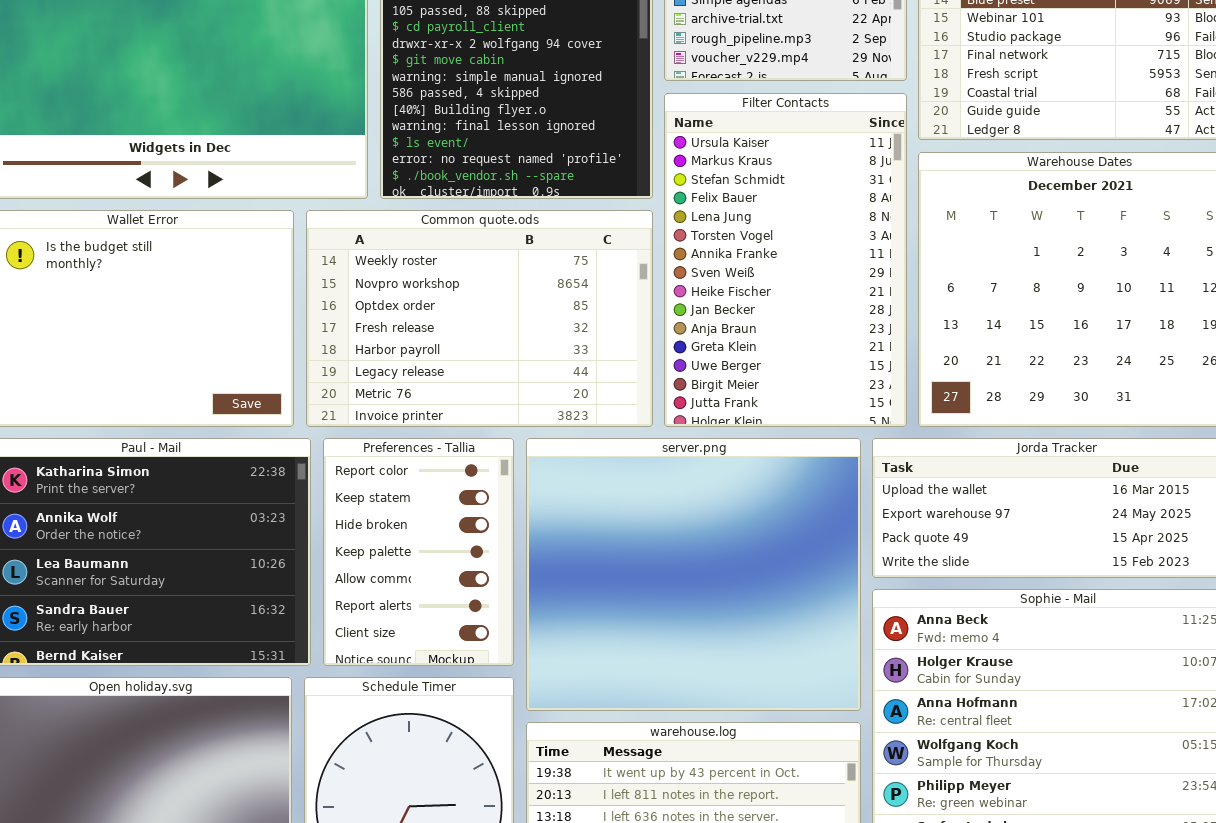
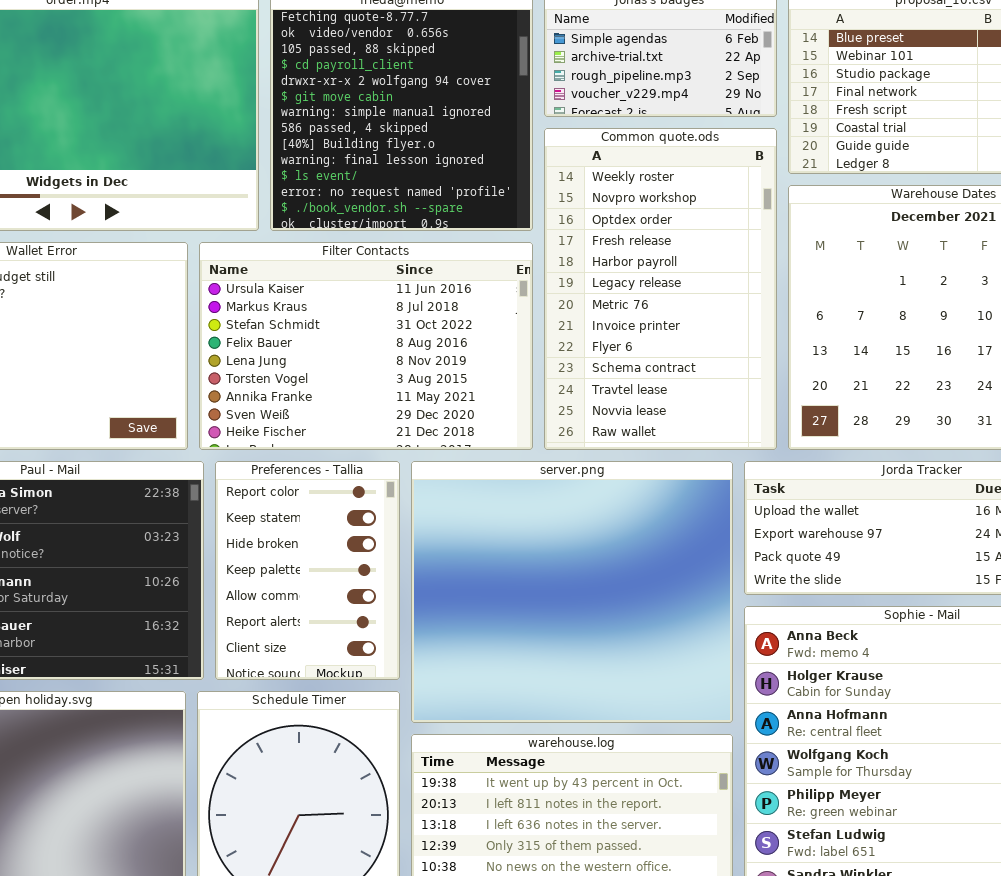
Filter Contacts: [664,93,907,427] -> [199,242,533,450], moved, resized
Common quote.ods: [306,210,653,427] -> [544,128,777,450], moved, resized

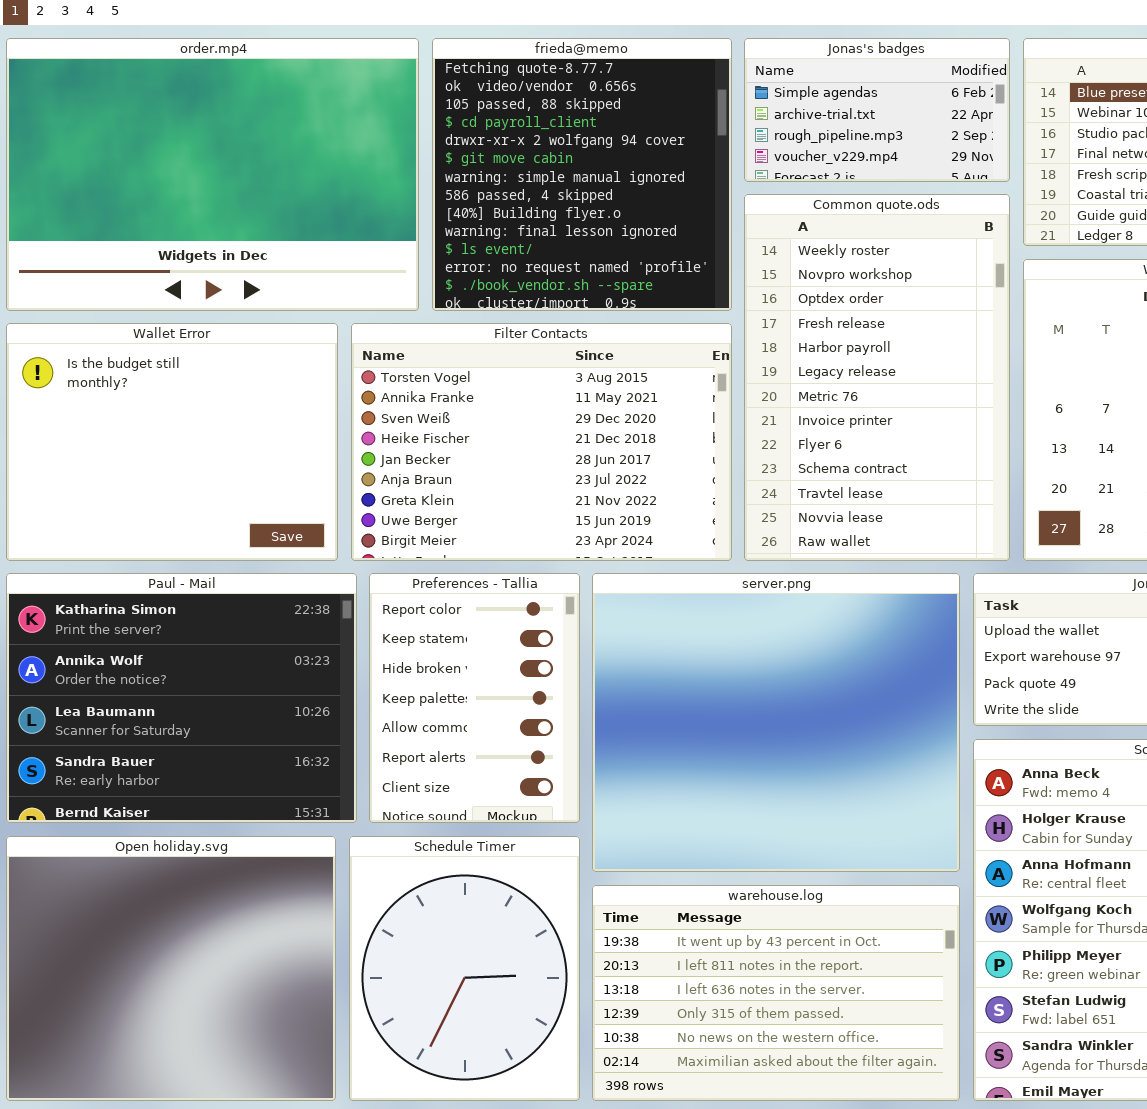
Filter Contacts: [199,242,533,450] -> [351,323,732,561], scrolled down 5 rows

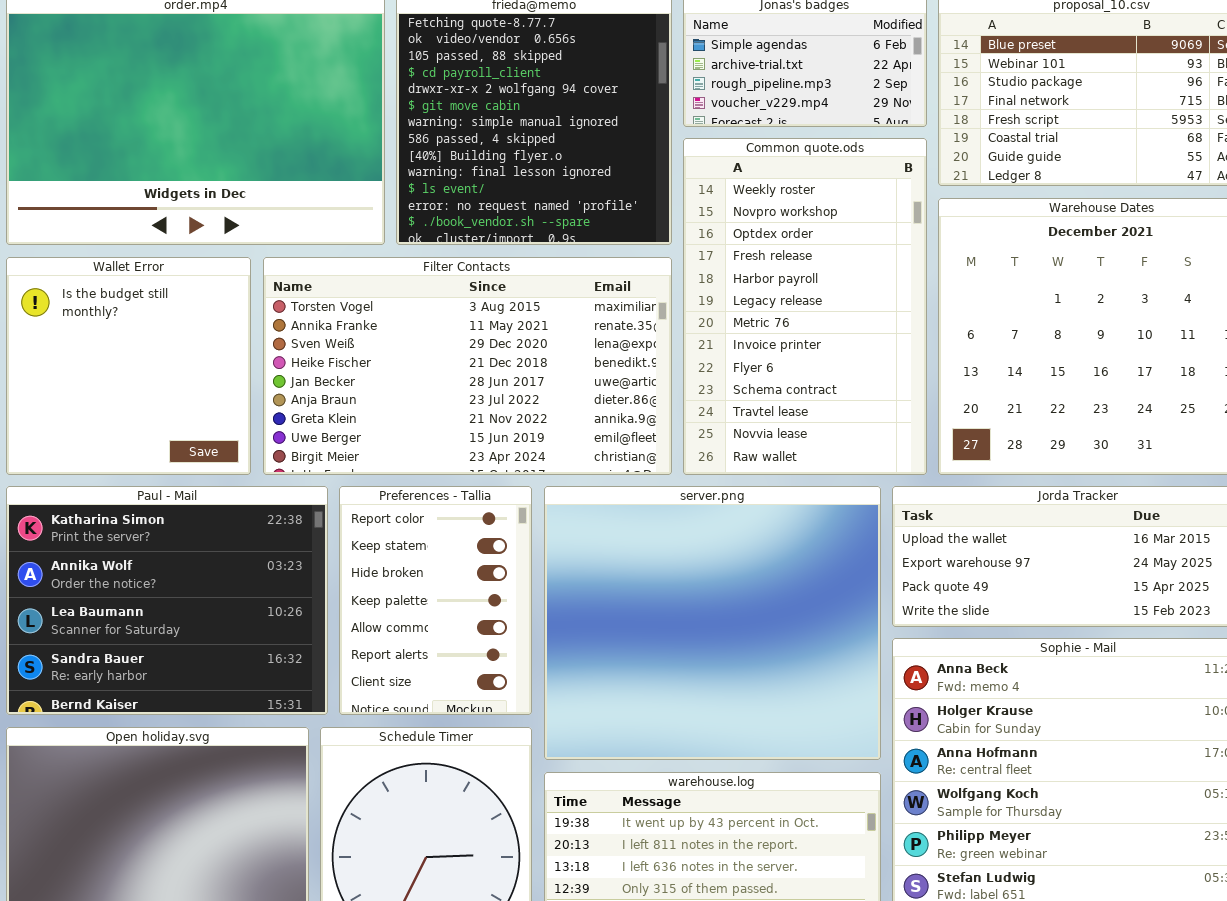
Wallet Error: [6,323,338,561] -> [6,257,251,475], resized
Filter Contacts: [351,323,732,561] -> [263,257,672,475], resized

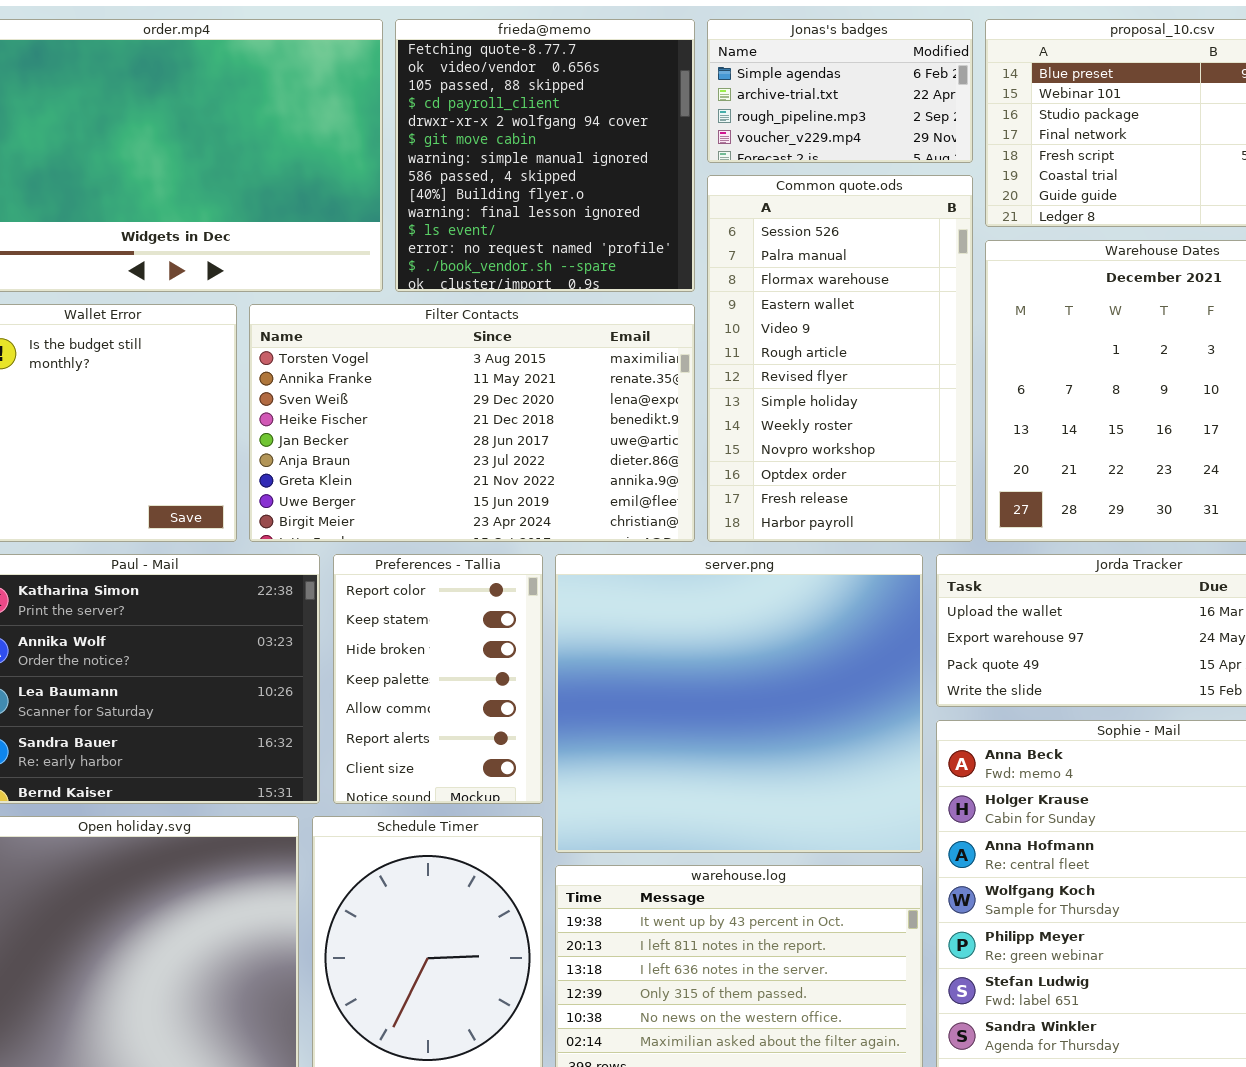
Common quote.ods: [683,138,927,475] -> [707,175,973,542], scrolled up 8 rows

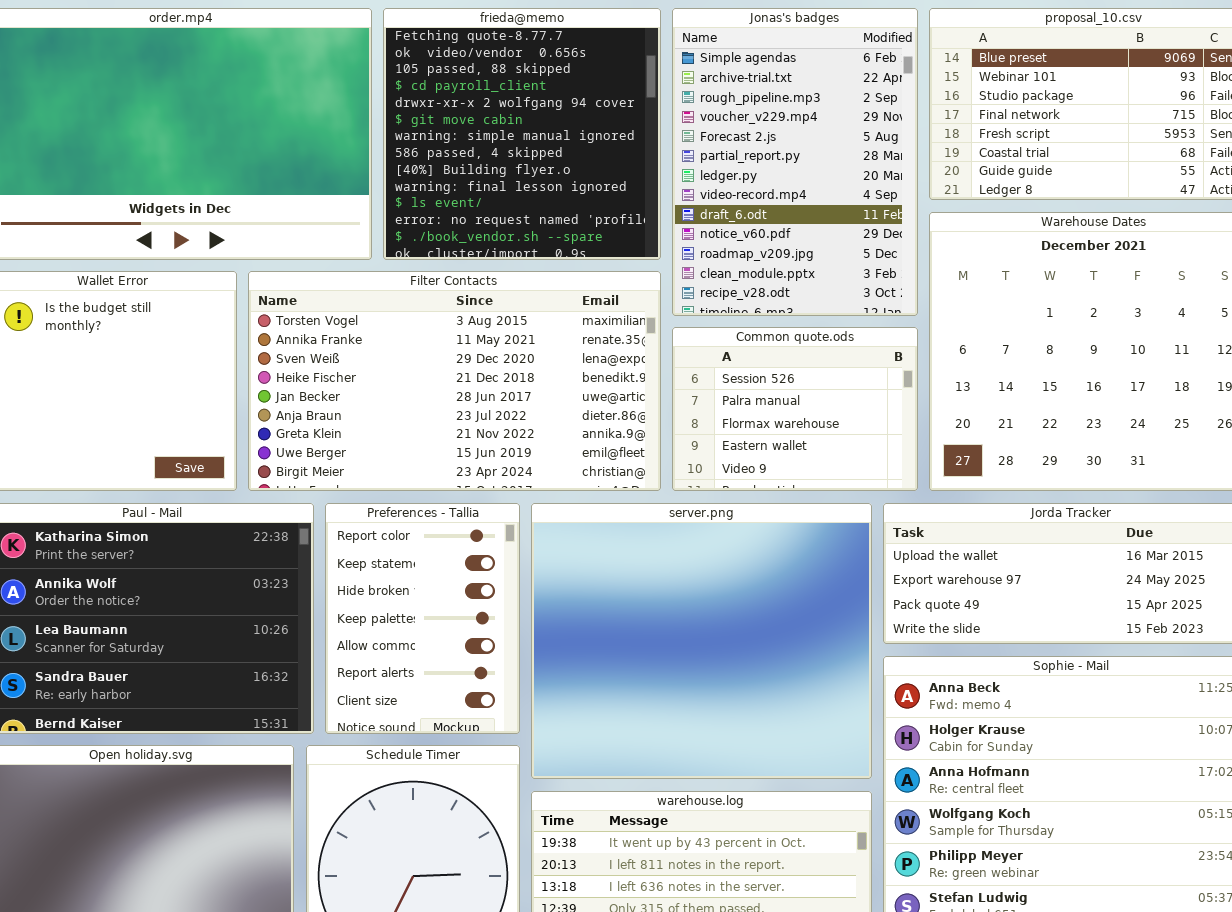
Jonas's badges: [707,19,973,163] -> [672,8,918,316], resized
Common quote.ods: [707,175,973,542] -> [672,327,918,491], resized

